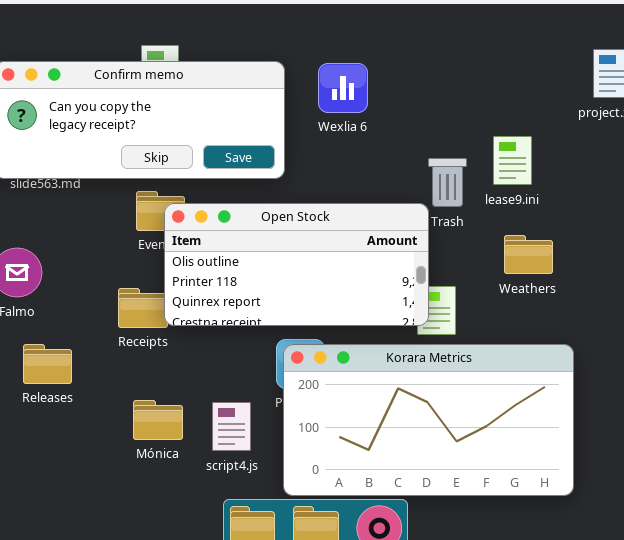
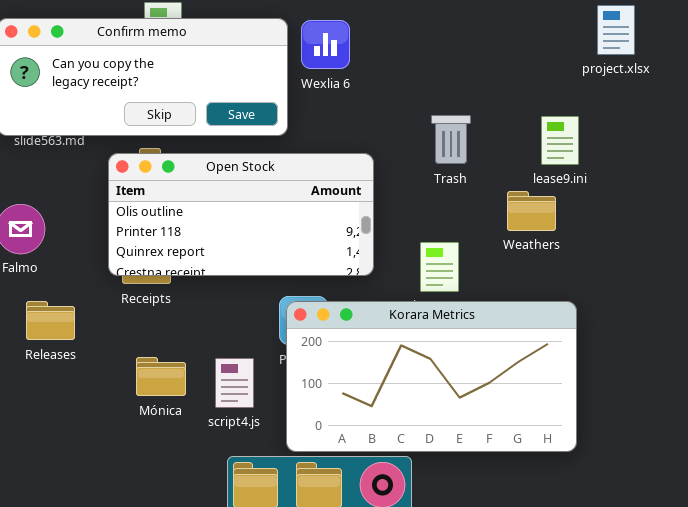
Wexlia 6: [318,63,368,113] -> [301,20,350,69], moved
lease9.ini: [493,136,532,185] -> [541,116,579,165], moved
Open Stock: [164,203,429,326] -> [108,153,374,276], moved

